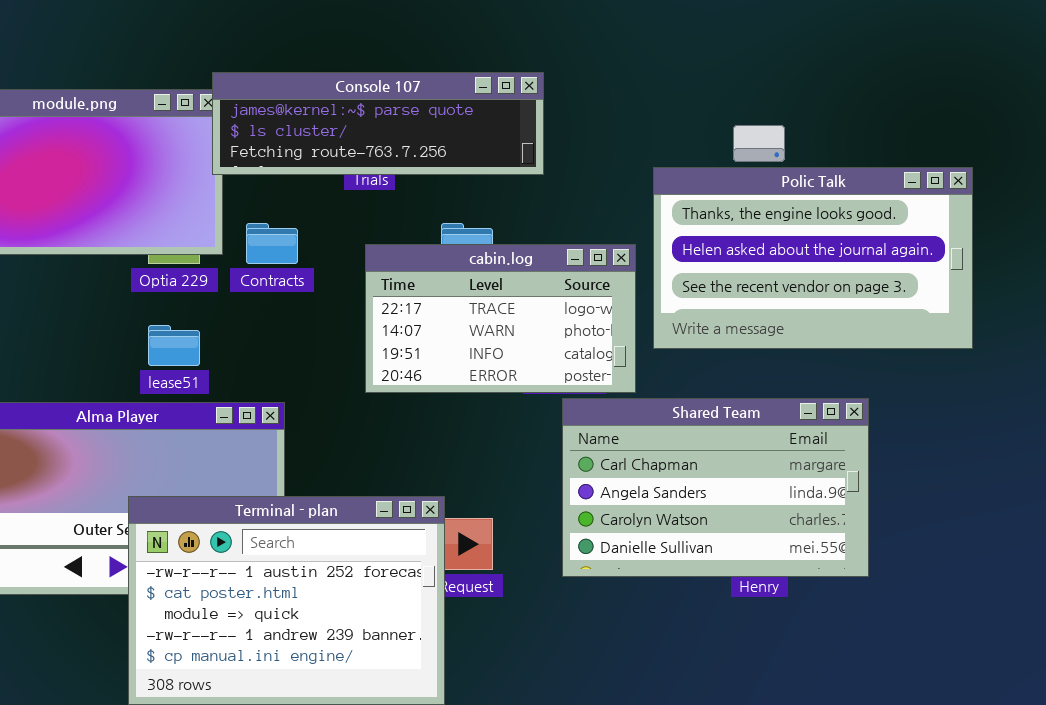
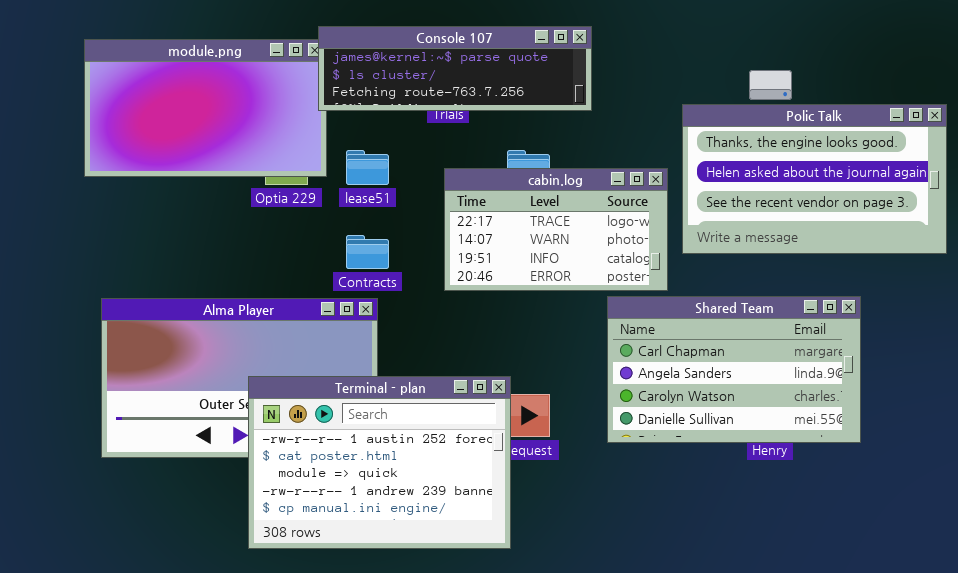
Contracts: [246,223,298,264] -> [346,235,389,269], moved
lease51: [148,325,200,366] -> [346,150,389,185], moved

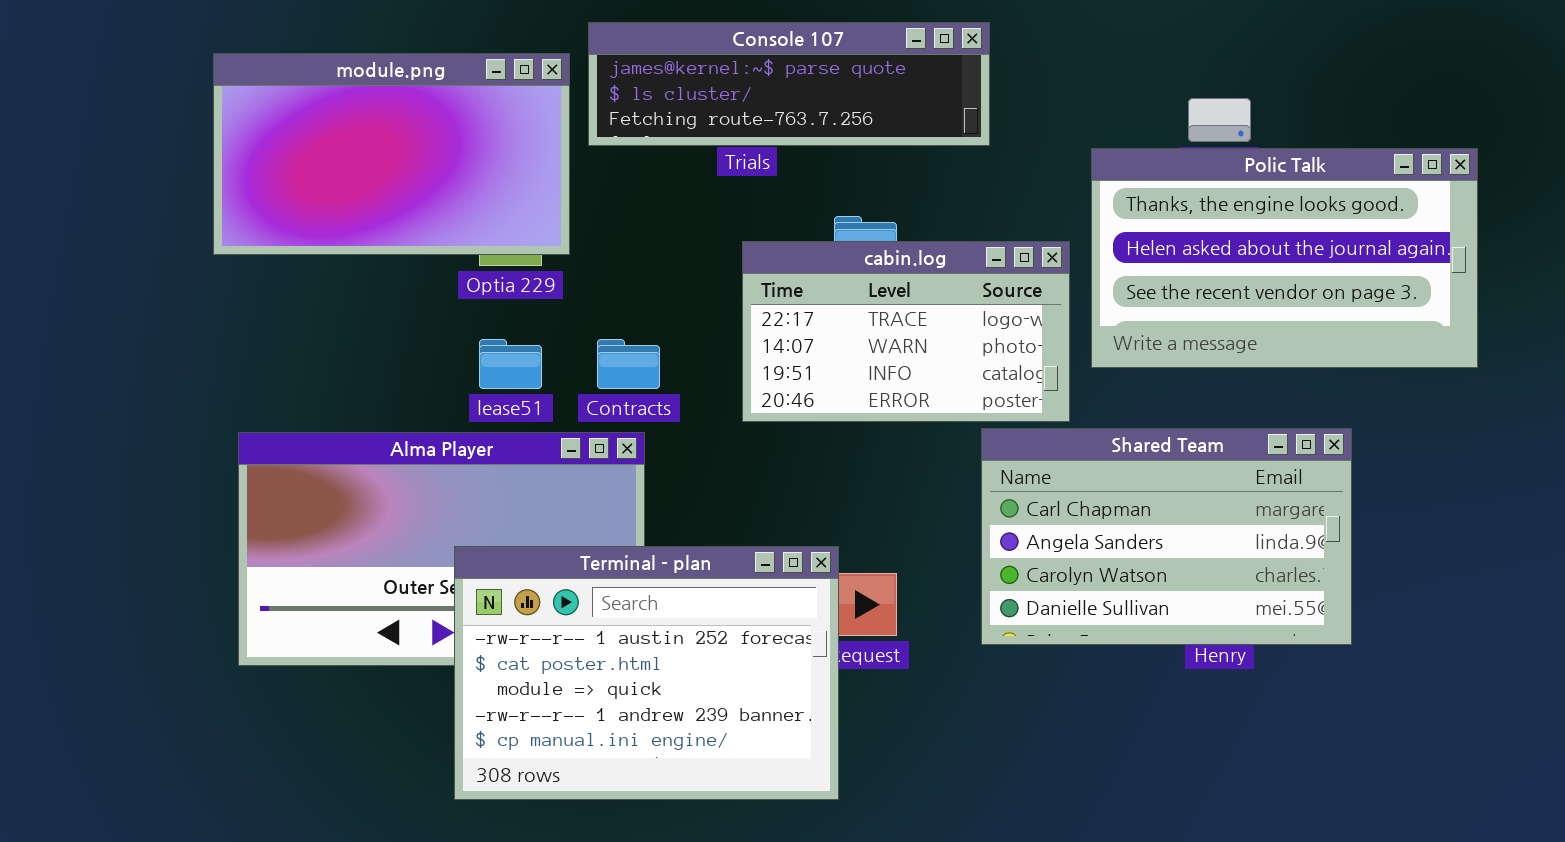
Console 107: [318,26,592,111] -> [588,22,990,146], moved
lease51: [346,150,389,185] -> [479,339,542,389], moved

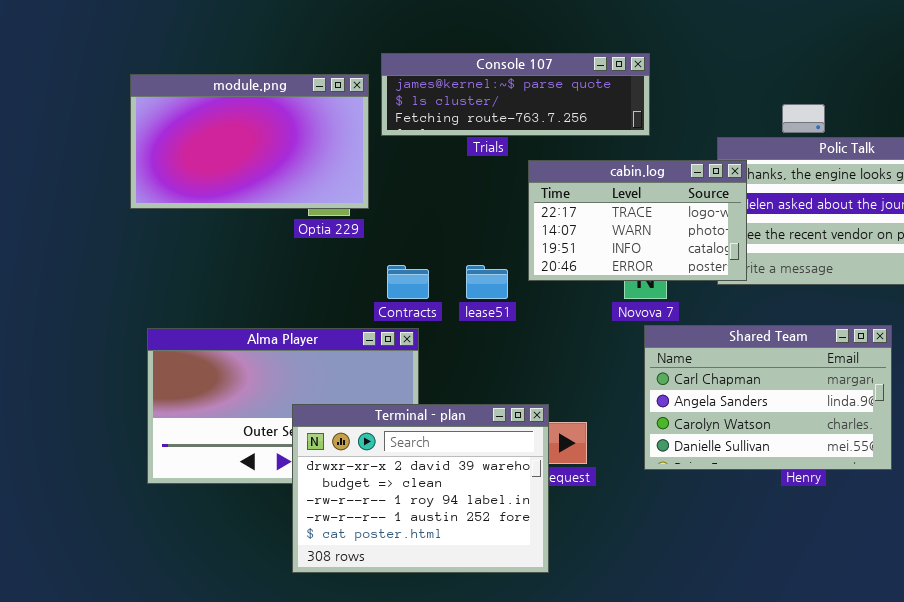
cabin.log: [742,241,1070,422] -> [528,160,747,281], moved
lease51: [479,339,542,389] -> [466,265,508,299], moved
Terminal - plan: [454,546,839,800] -> [292,404,549,573], scrolled up 3 rows

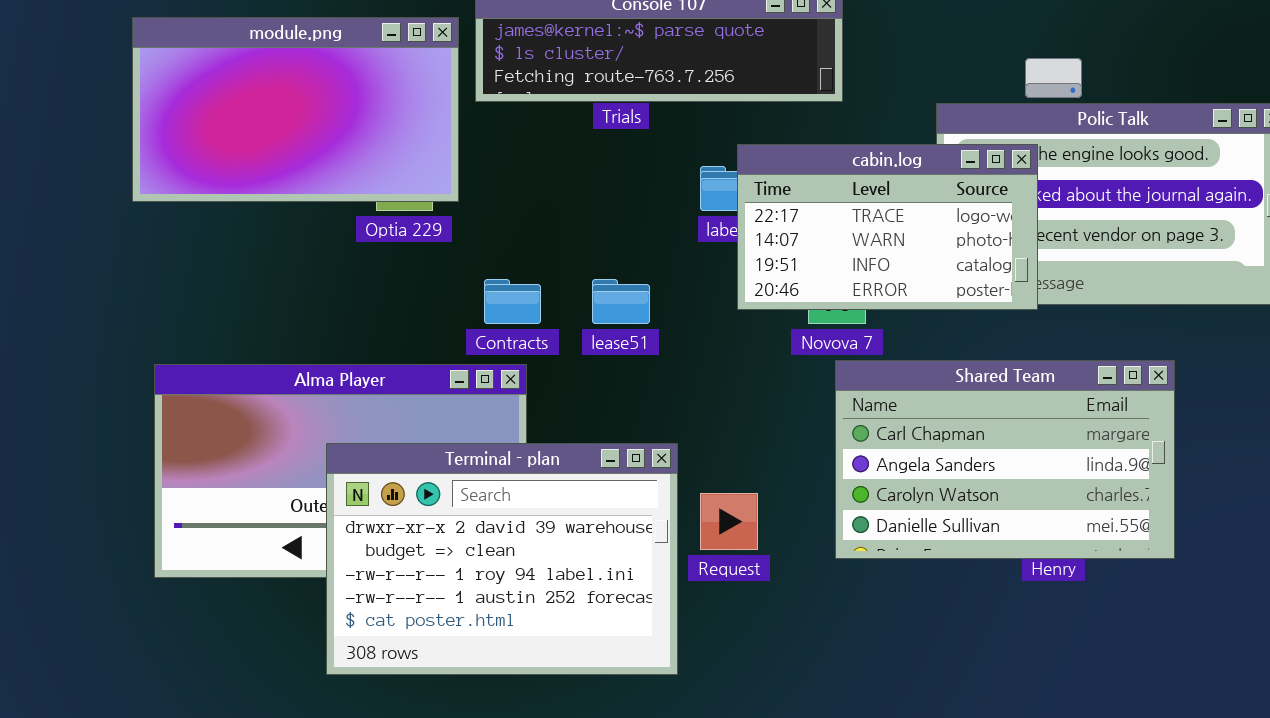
cabin.log: [528,160,747,281] -> [737,144,1038,310], moved
Terminal - plan: [292,404,549,573] -> [326,443,678,675], moved

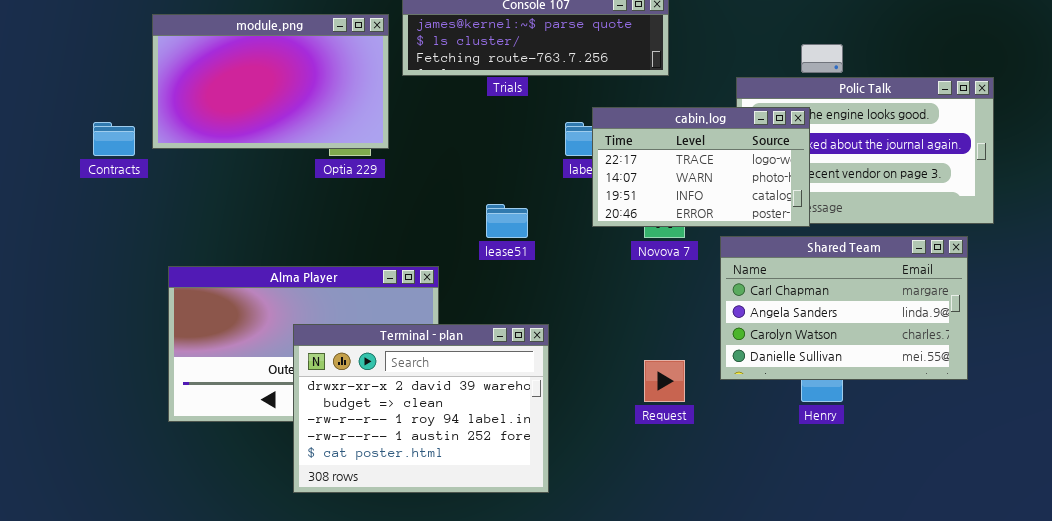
Contracts: [484,279,541,324] -> [93,122,135,156], moved
Shared Team: [835,360,1175,559] -> [720,236,968,380], moved
Request: [700,493,758,550] -> [644,360,685,402], moved

